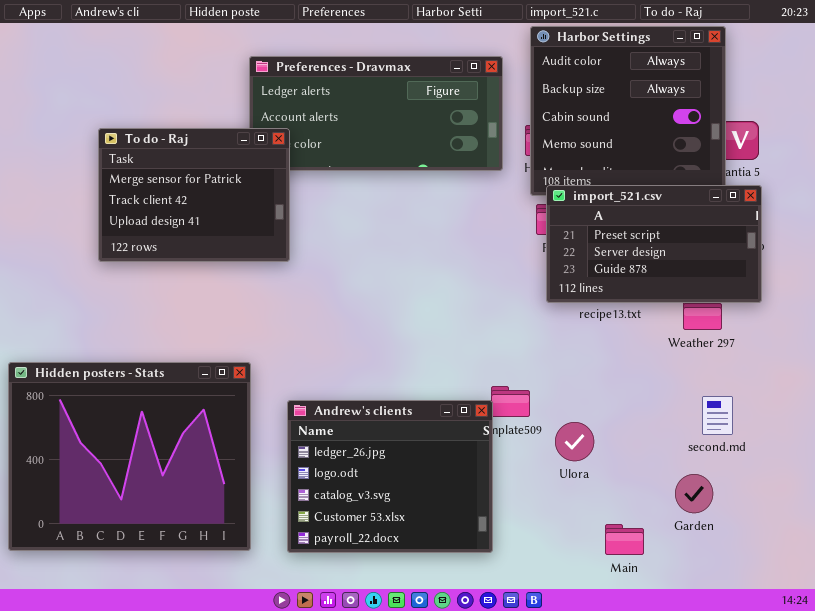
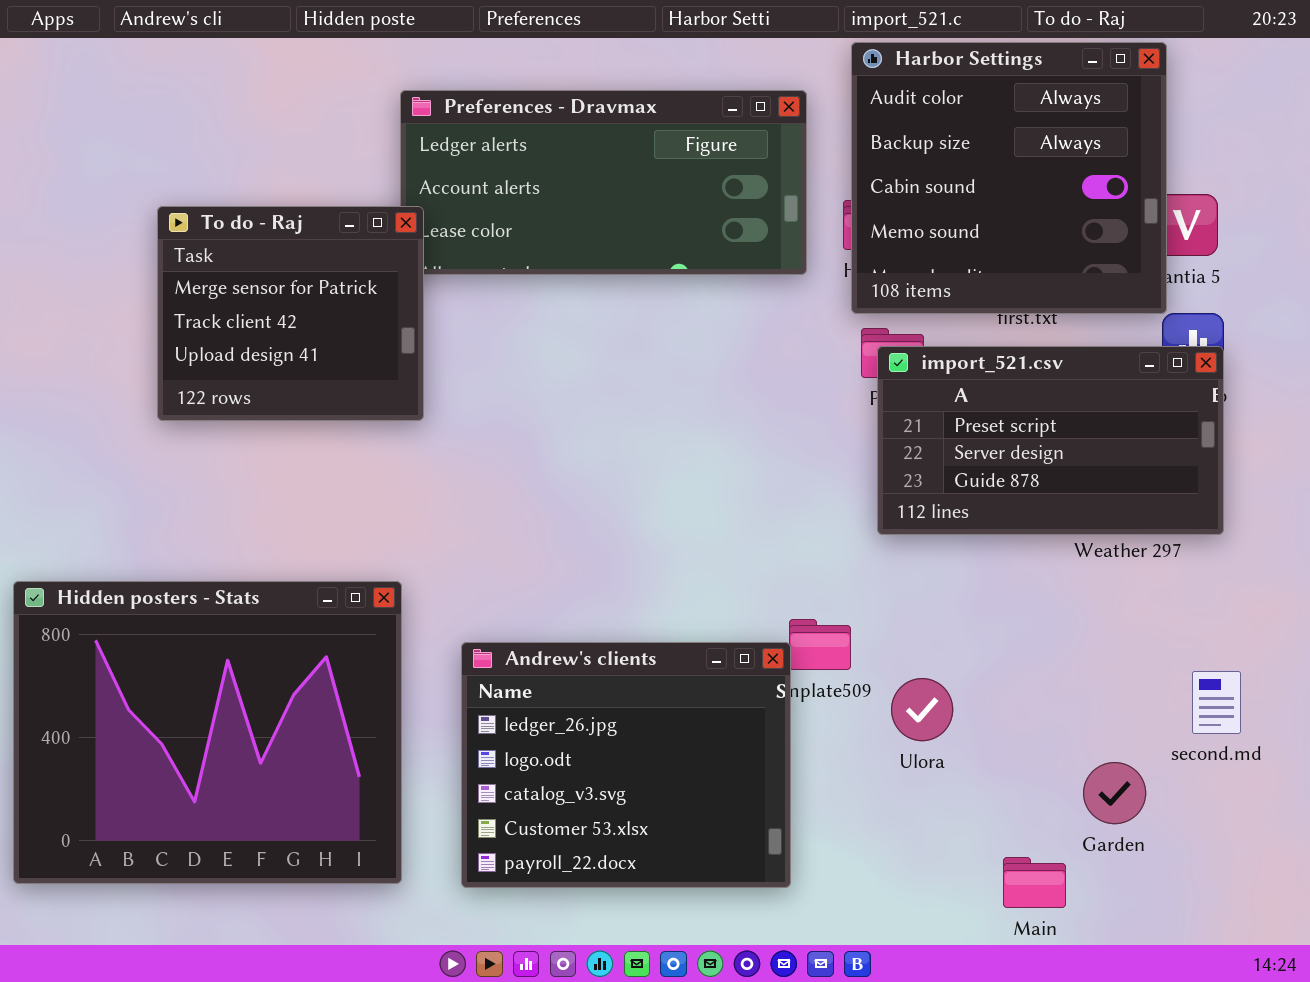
To do - Raj: [98,128,290,262] -> [157,206,424,421], resized
import_521.csv: [546,185,762,303] -> [877,346,1224,535], moved
second.md: [702,396,733,435] -> [1192,671,1241,734], moved
Main: [605,524,644,555] -> [1003,857,1066,908], moved

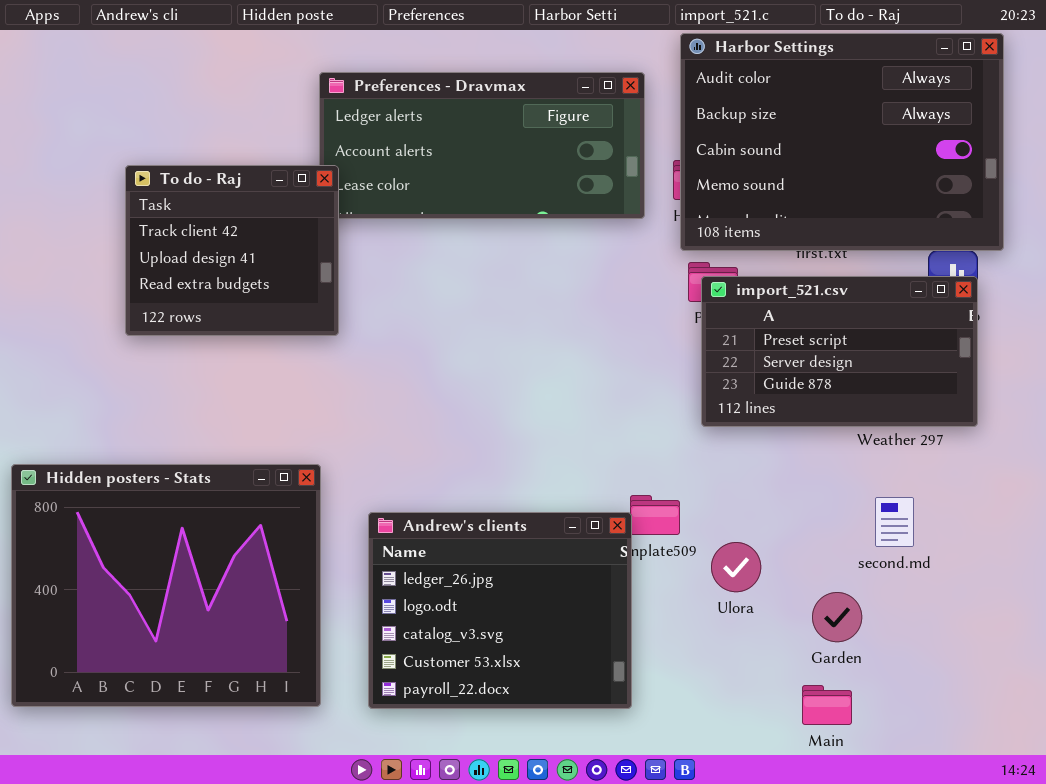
Harbor Settings: [851,42,1167,314] -> [680,33,1004,251], resized
To do - Raj: [157,206,424,421] -> [125,165,339,336], scrolled down 1 row
second.md: [1192,671,1241,734] -> [875,497,914,547], moved
Garden: [1083,762,1146,824] -> [812,592,862,642], moved

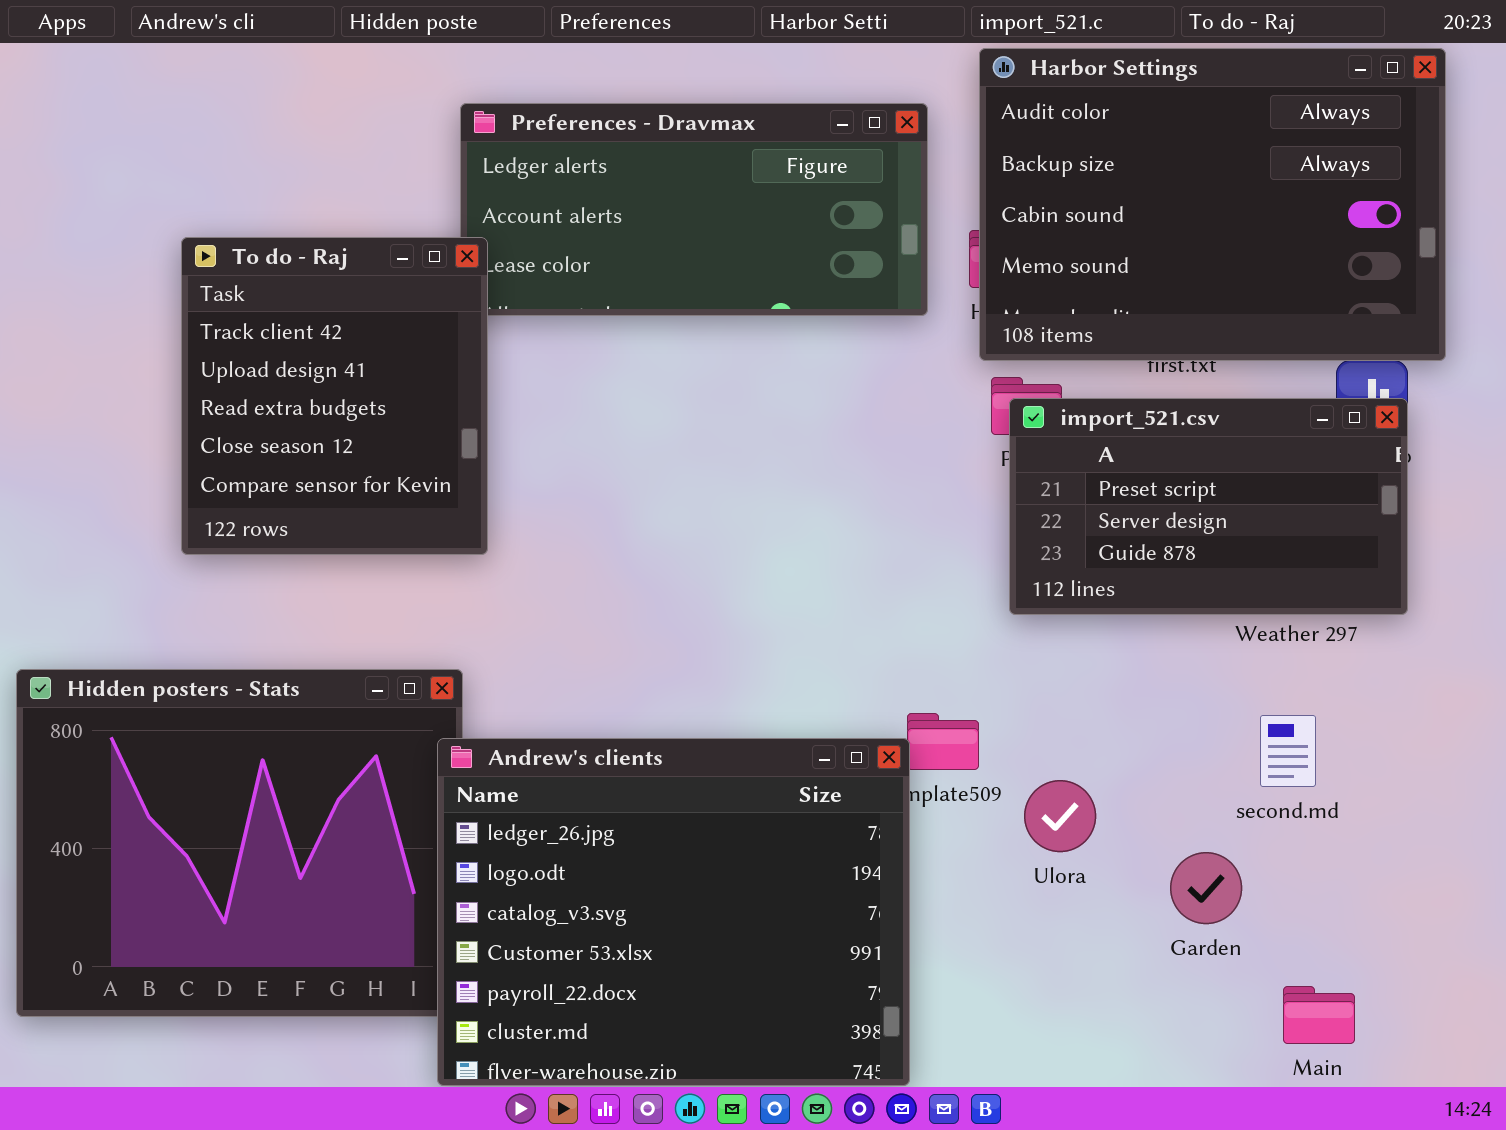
To do - Raj: [125,165,339,336] -> [181,237,488,555], resized
Andrew's clients: [368,512,632,709] -> [437,738,910,1086], resized
Main: [802,685,852,725] -> [1283,986,1355,1044], moved

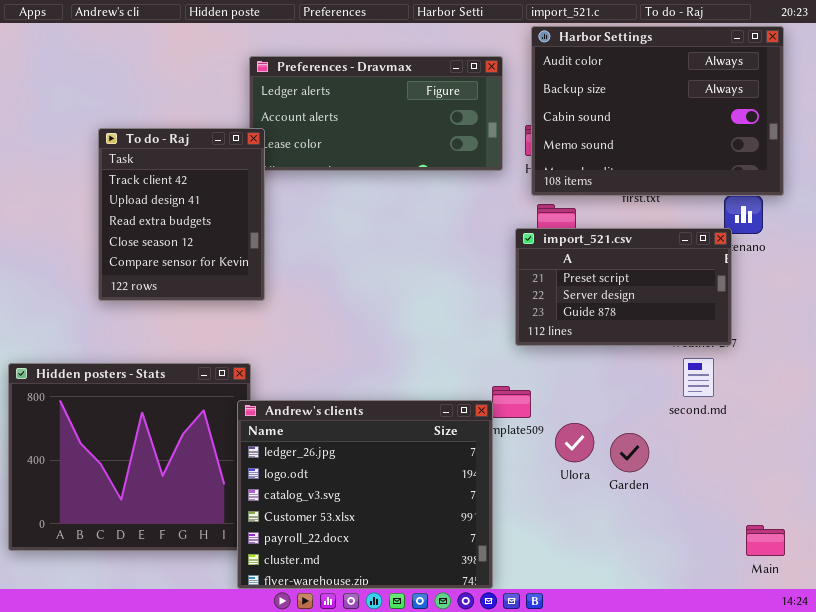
import_521.csv: [1009,398,1408,615] -> [515,228,732,346], moved
second.md: [1260,715,1316,787] -> [683,358,714,397], moved
Garden: [1170,852,1242,924] -> [610,433,649,472], moved
Main: [1283,986,1355,1044] -> [746,525,785,556], moved

